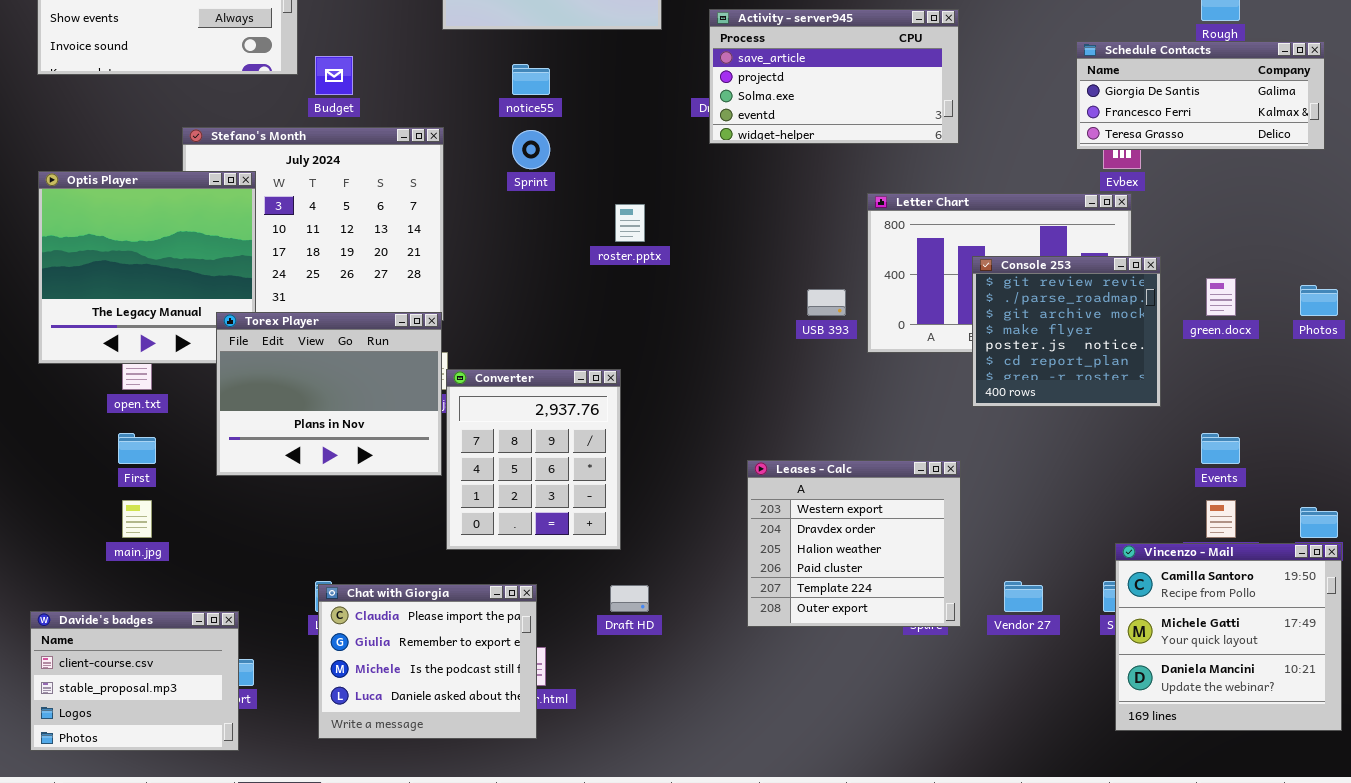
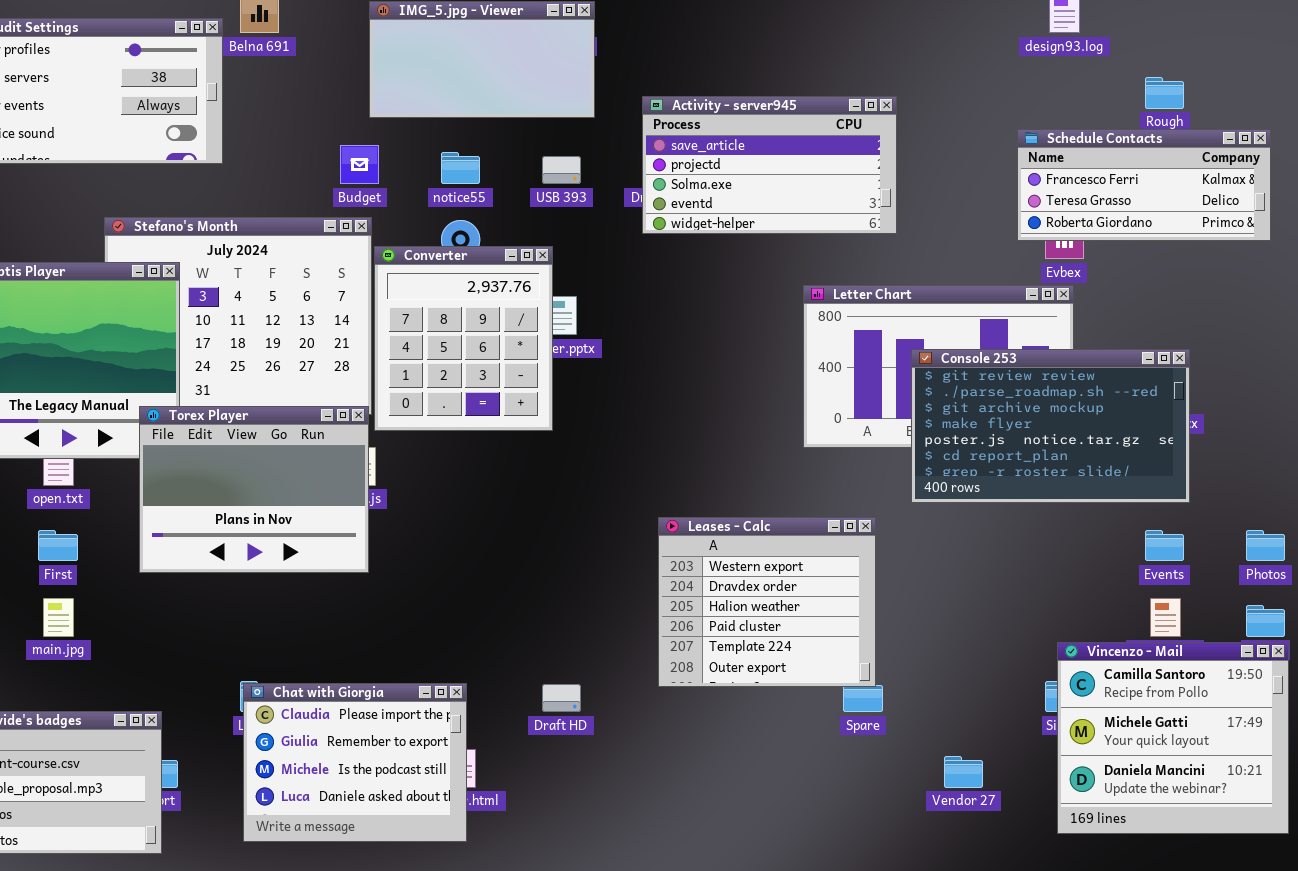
Schedule Contacts: [1076,41,1325,150] -> [1017,129,1271,241], scrolled down 1 row
Budget: [315,56,353,95] -> [340,145,379,184], moved
Console 253: [972,256,1161,407] -> [911,349,1190,503], resized
Photos: [1300,285,1338,316] -> [1246,530,1285,561], moved
USB 393: [807,289,846,316] -> [542,156,581,184], moved
Converter: [446,369,621,550] -> [374,246,553,431], moved
Leases - Calc: [747,460,961,627] -> [658,517,876,687], moved
Vendor 27: [1004,581,1043,612] -> [944,756,983,788], moved

